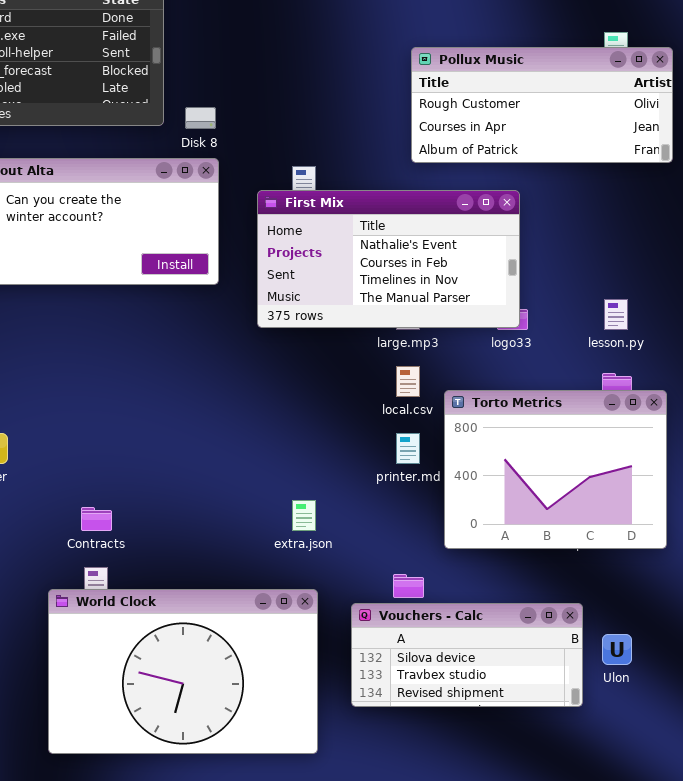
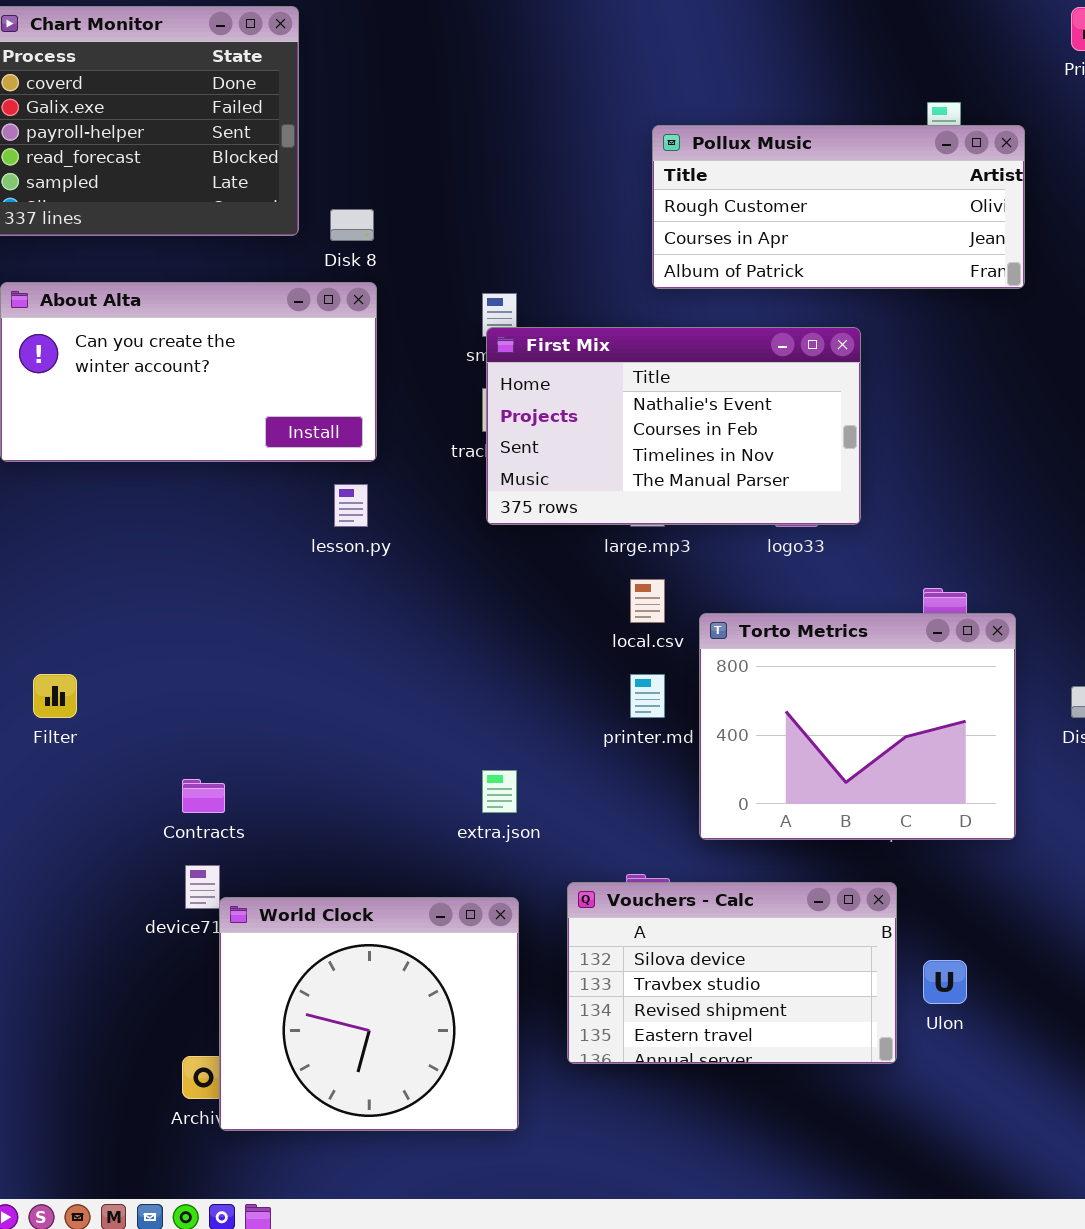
First Mix: [257,190,520,328] -> [486,327,861,525], moved
lesson.py: [604,299,628,330] -> [334,484,368,527], moved
World Clock: [48,589,318,754] -> [219,897,519,1131], resized
Vouchers - Calc: [351,603,583,707] -> [567,882,897,1064], resized

